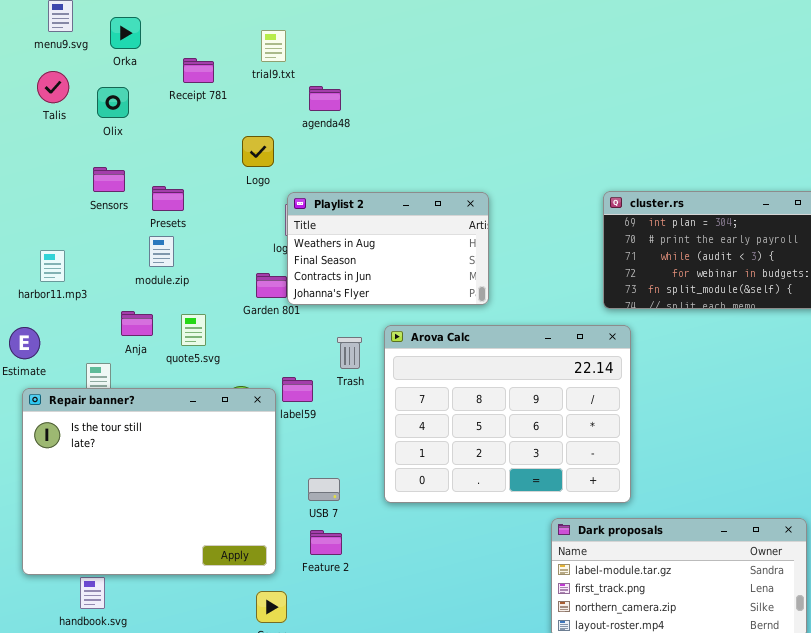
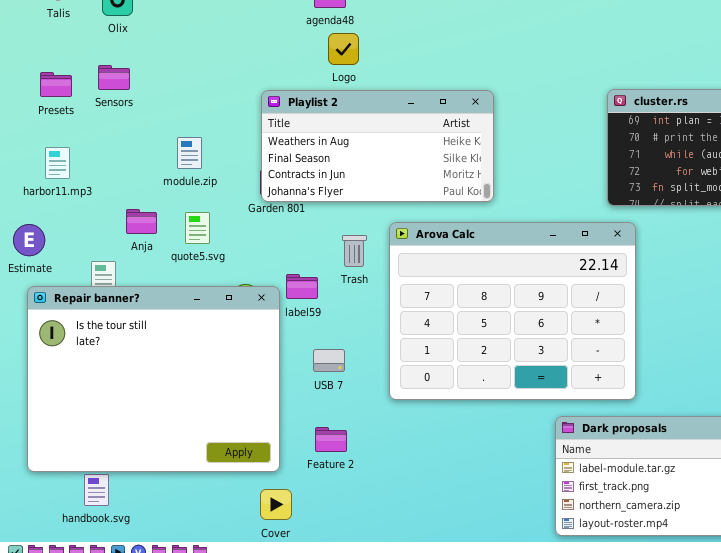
Logo: [242,136,274,167] -> [328,33,359,65], moved
Presets: [152,186,184,211] -> [40,72,72,97], moved
Playlist 2: [287,192,489,305] -> [261,90,494,202], resized
module.zip: [149,236,174,267] -> [177,137,202,169], moved
USB 7: [308,478,340,501] -> [313,349,345,372], moved

